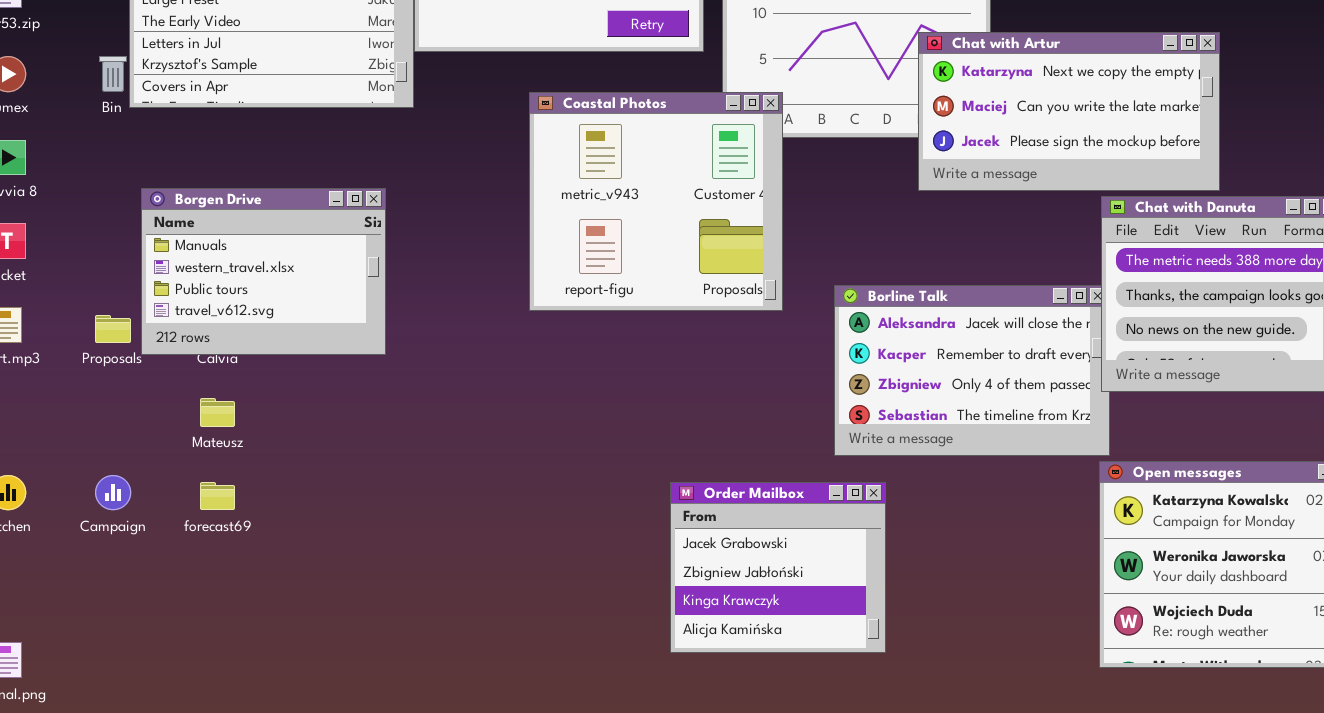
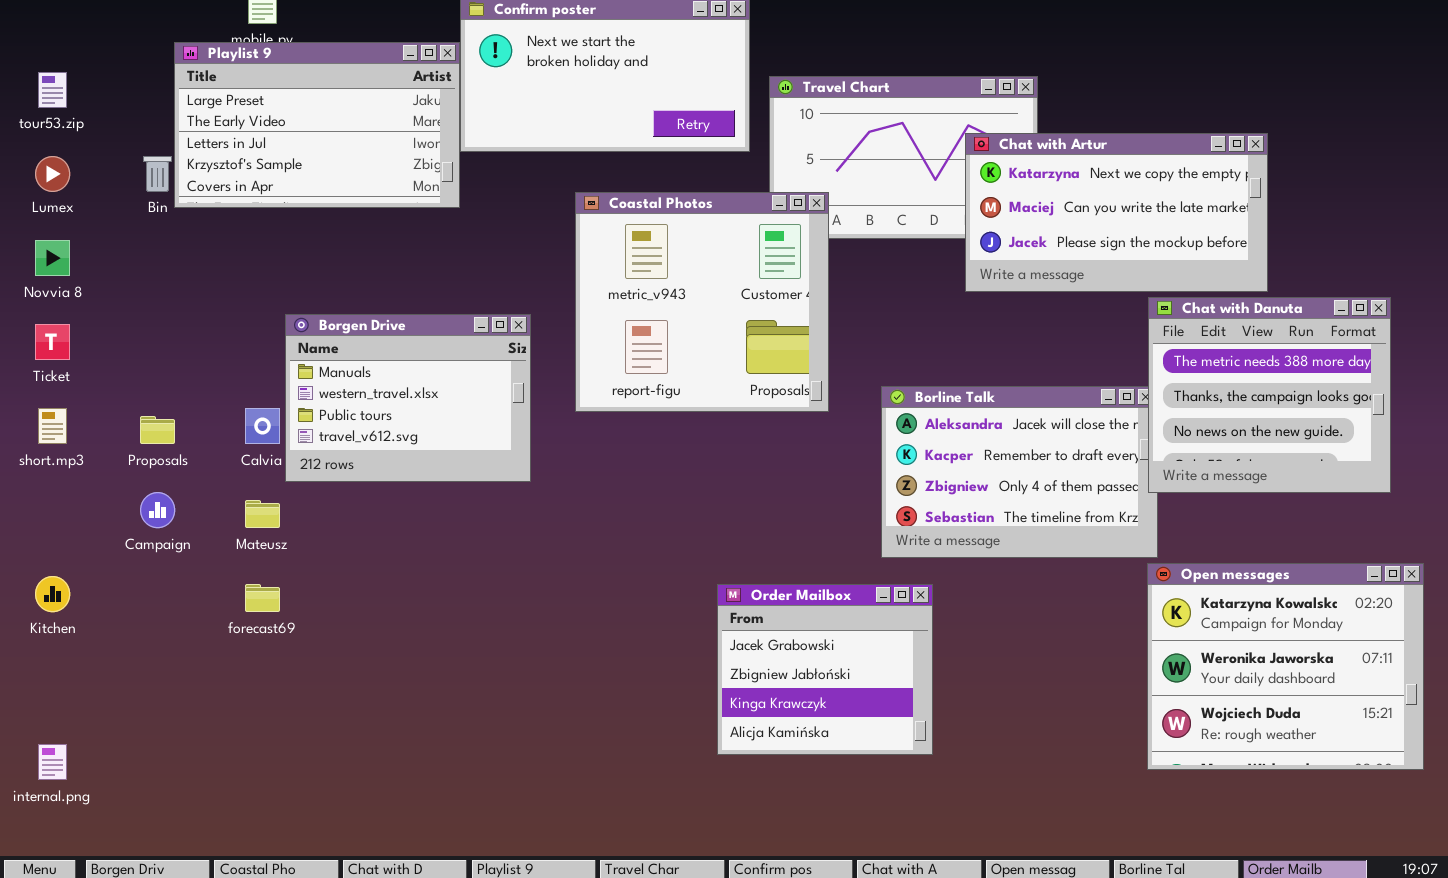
Borgen Drive: [141,188,386,355] -> [285,314,531,482], moved
Campaign: [95,475,131,510] -> [140,492,175,528], moved

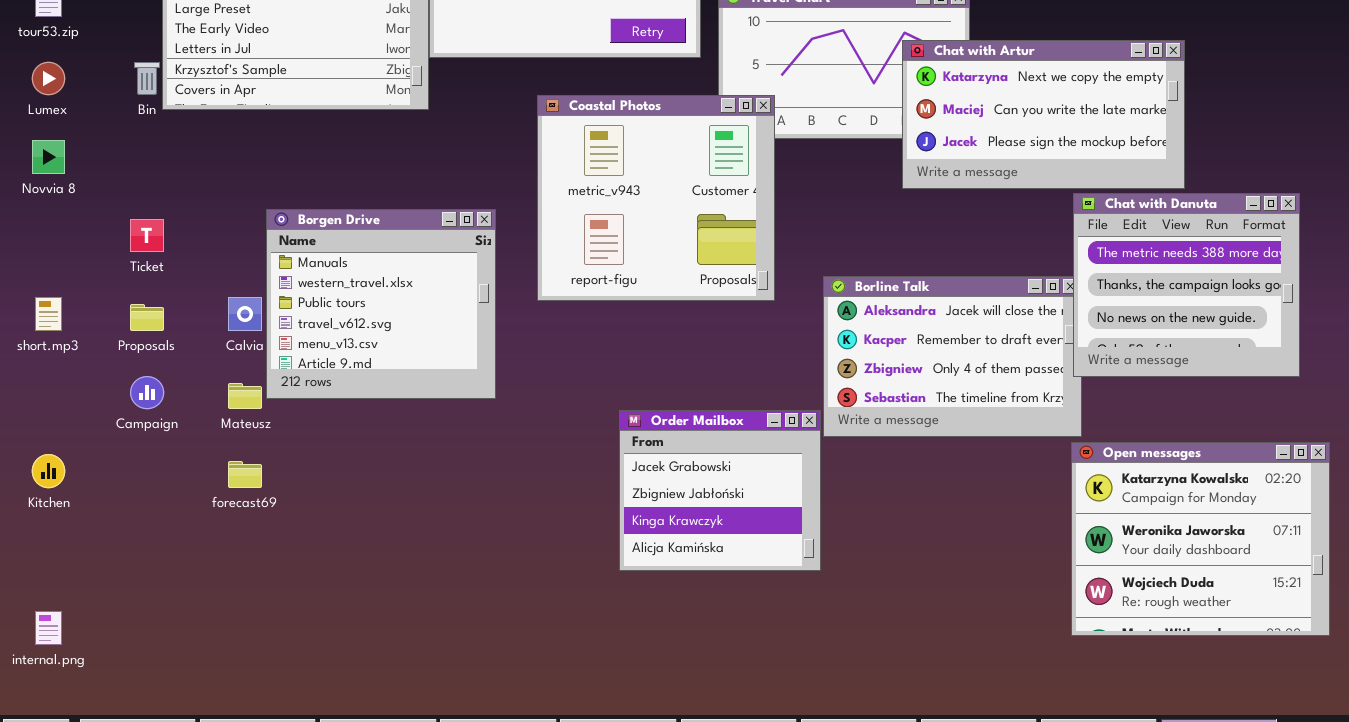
Borgen Drive: [285,314,531,482] -> [266,209,496,399], resized
Ticket: [35,324,70,360] -> [130,219,164,252], moved
Order Mailbox: [717,584,933,755] -> [619,410,821,571], moved

